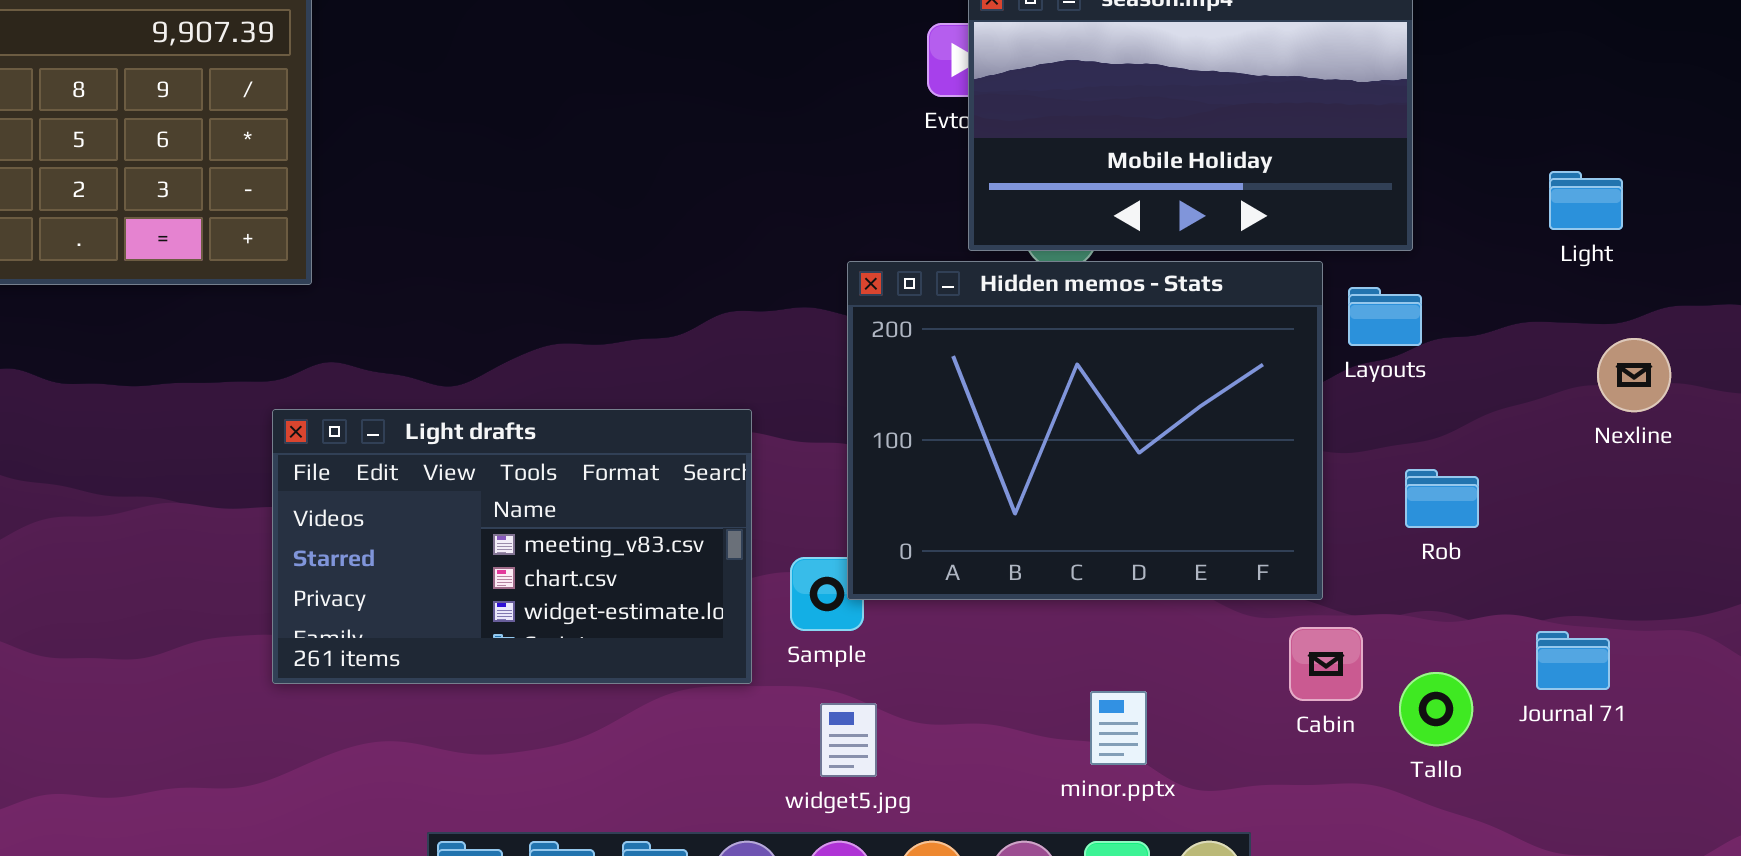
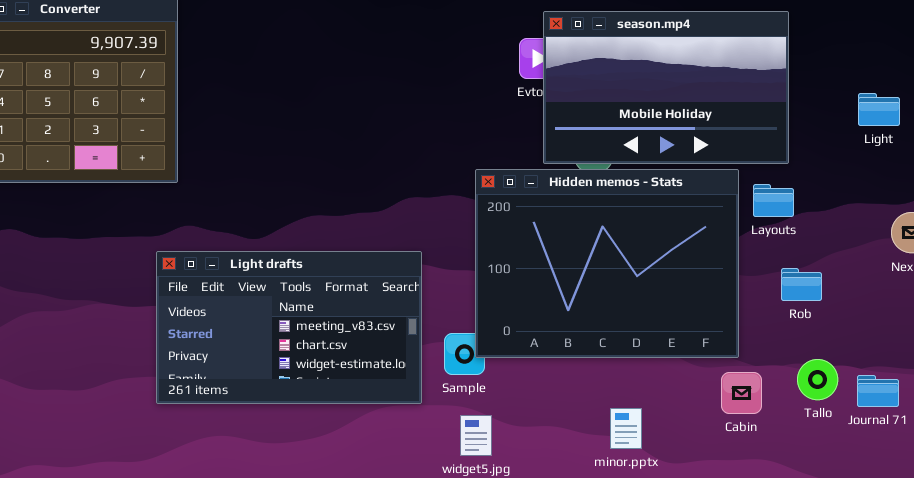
Light: [1549,171,1623,230] -> [858,93,900,126], moved
Rob: [1405,469,1479,528] -> [781,268,822,301], moved
Tallo: [1399,672,1473,746] -> [797,359,838,400], moved

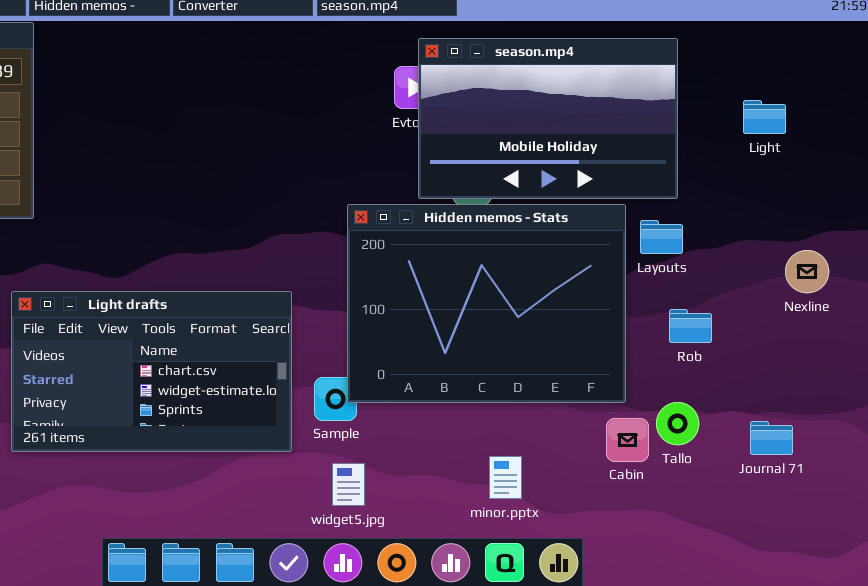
Light: [858,93,900,126] -> [743,100,786,134], moved
Light drafts: [156,251,422,404] -> [11,291,292,452], scrolled down 1 row
Tallo: [797,359,838,400] -> [656,402,699,445], moved

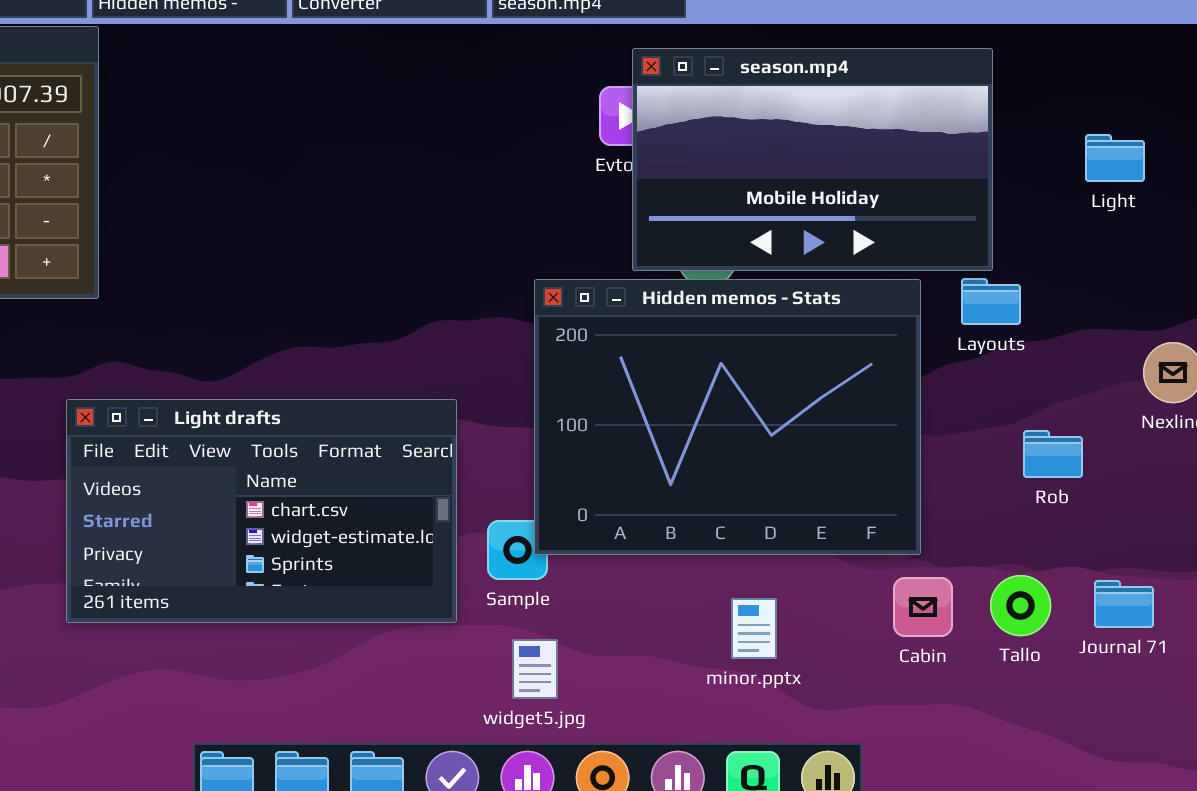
Layouts: [640,220,683,254] -> [961,278,1021,325], moved
Rob: [669,309,712,343] -> [1023,430,1083,478], moved
Tallo: [656,402,699,445] -> [990,575,1051,636], moved
minor.pptx: [489,456,522,499] -> [731,598,777,659], moved

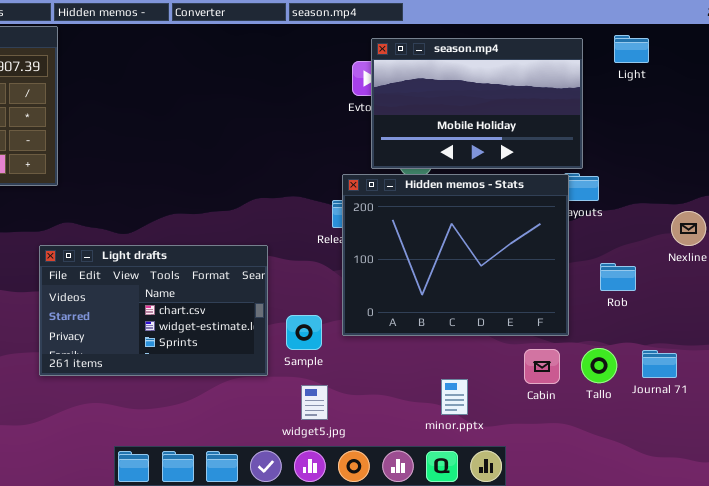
Light: [1085,134,1145,182] -> [614,35,649,63], moved
Hidden memos - Stats: [534,279,921,555] -> [342,174,569,336], moved
minor.pptx: [731,598,777,659] -> [441,379,468,415], moved

